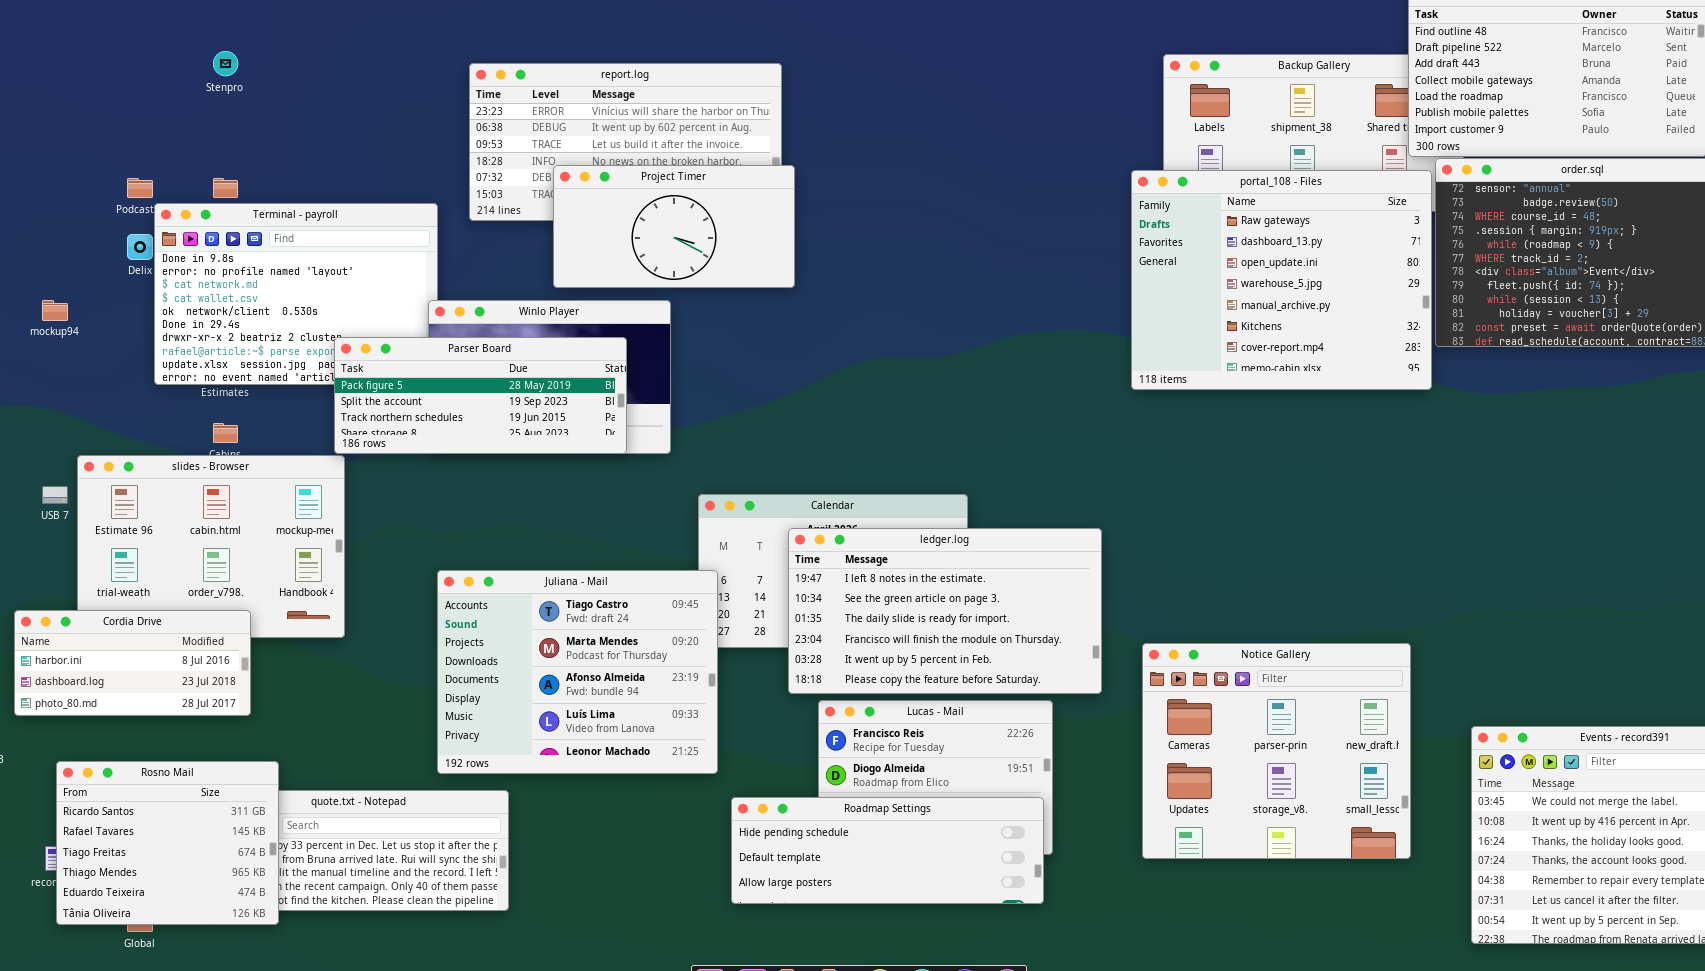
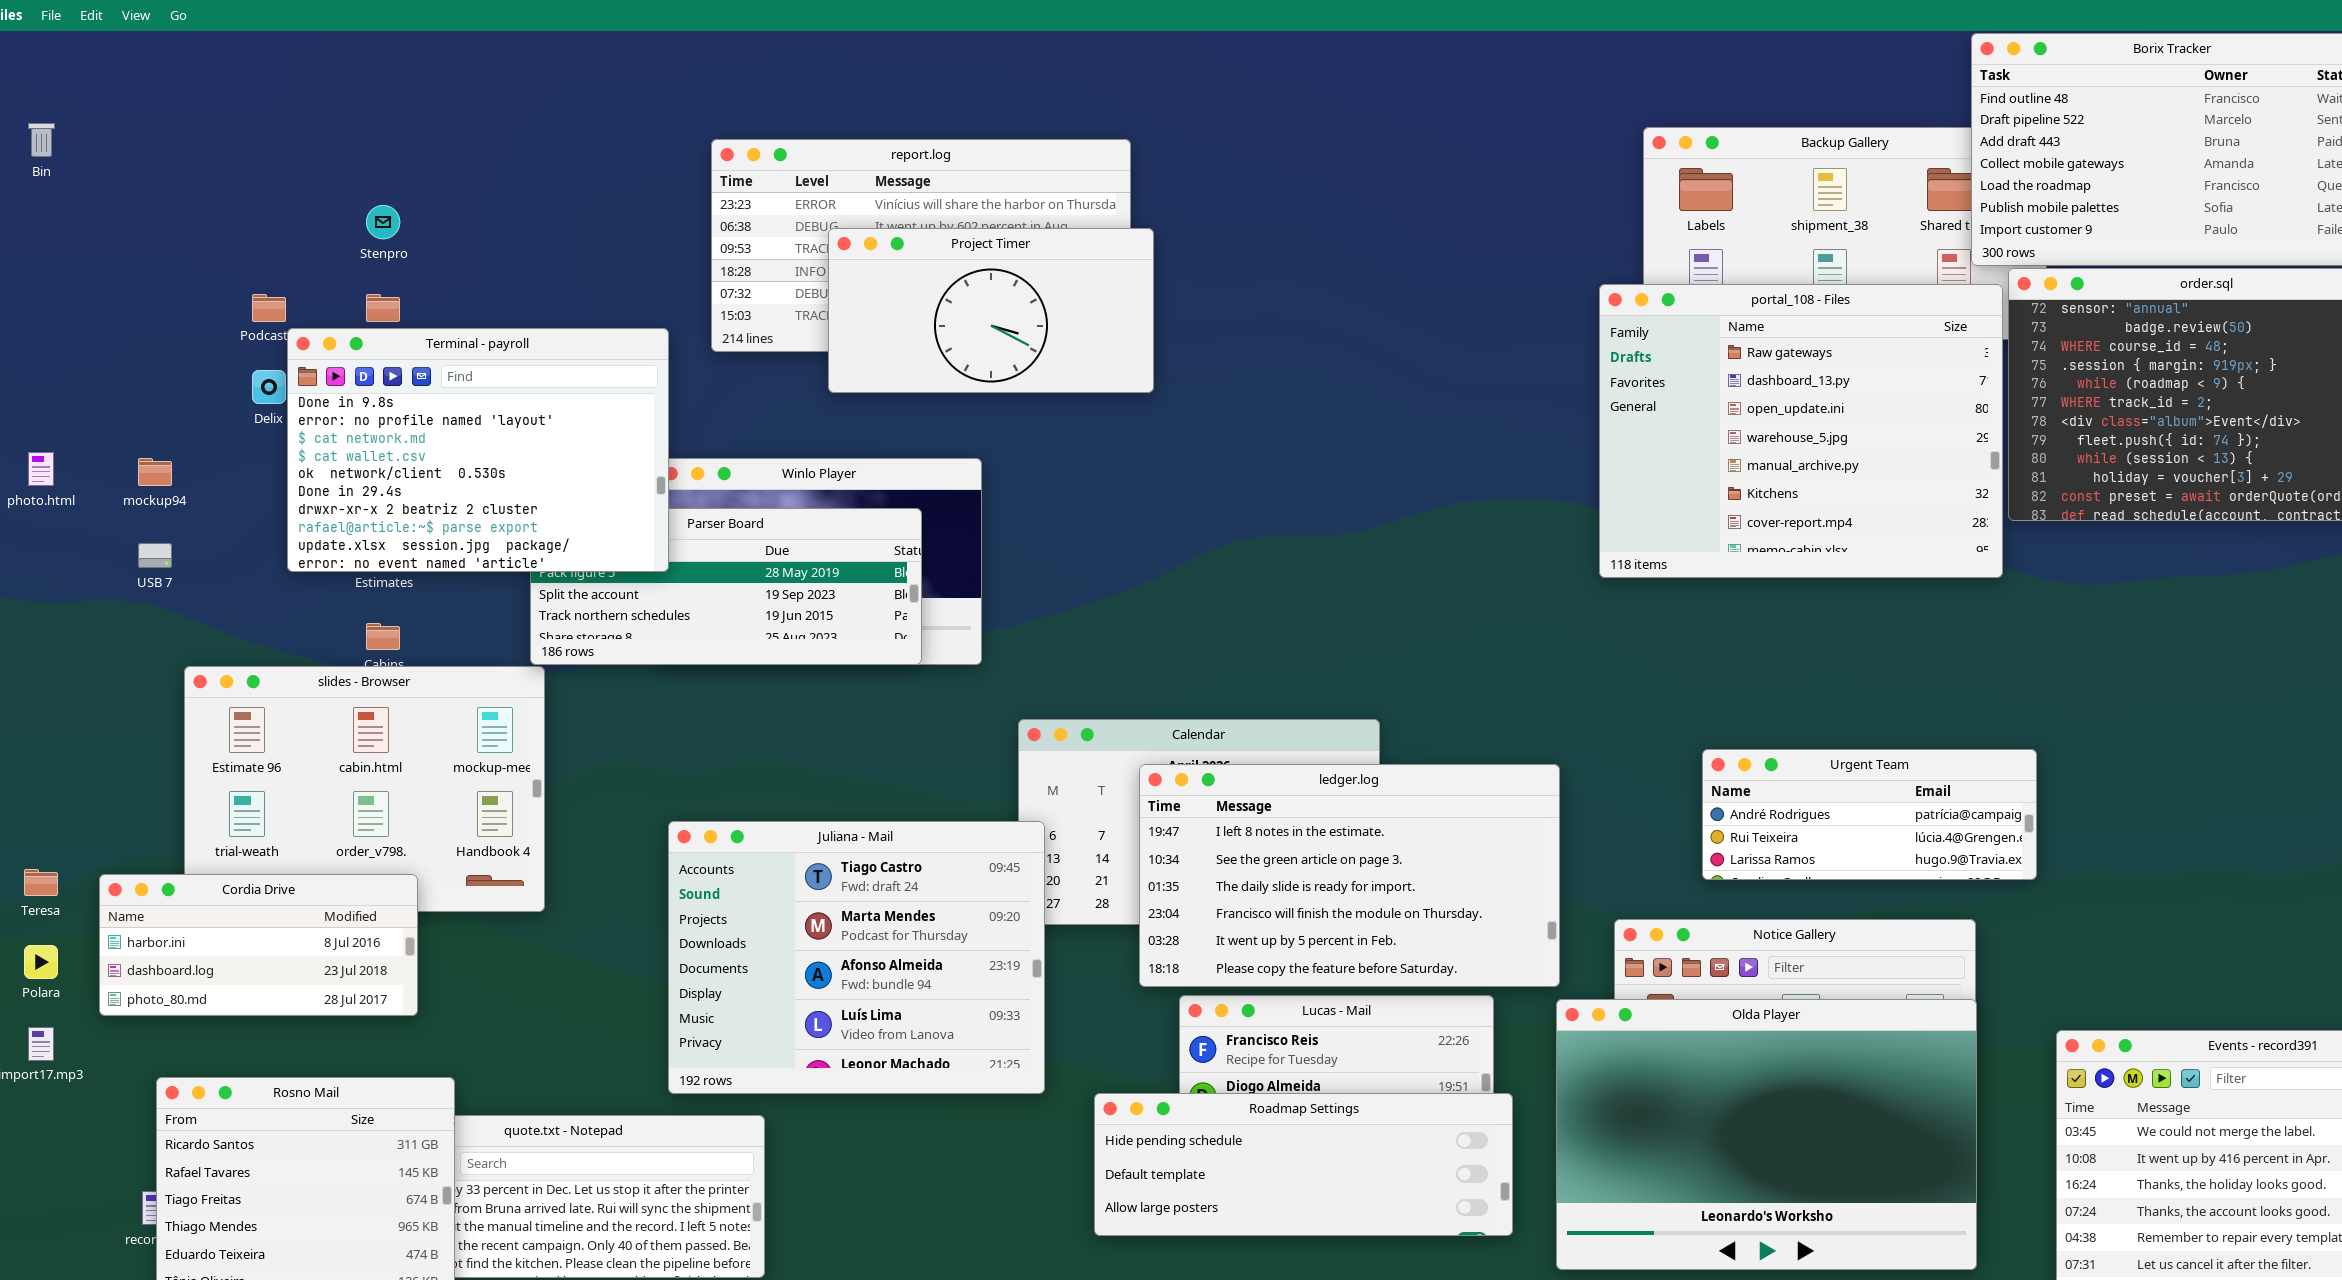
Stenpro: [213,51,238,76] -> [366,205,400,239], moved
Project Timer: [553,165,795,288] -> [828,228,1154,393], moved
Terminal - payroll: [154,203,438,385] -> [287,328,669,572], raised
USB 7: [42,486,68,504] -> [138,543,172,568], moved
Urgent Team: none -> [1702,749,2037,880], opened
Olda Player: none -> [1556,999,1977,1270], opened
Roadmap Settings: [731,797,1044,904] -> [1094,1093,1513,1236], moved

